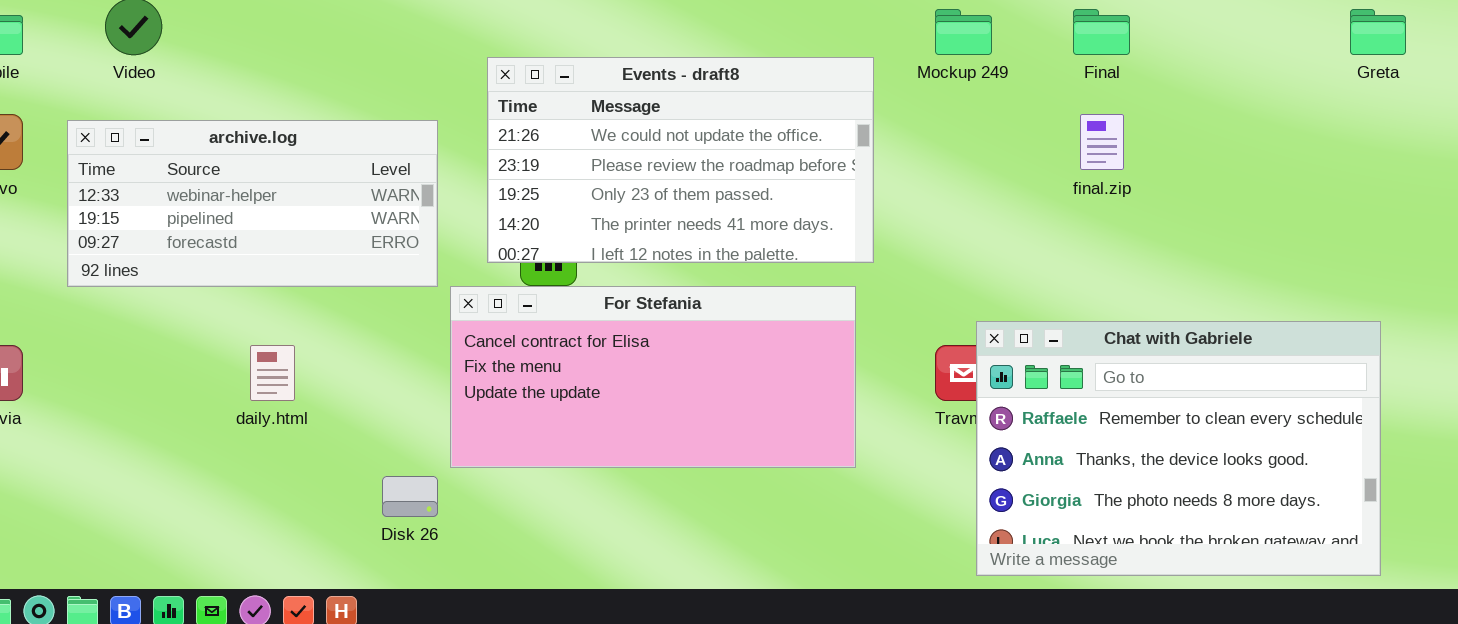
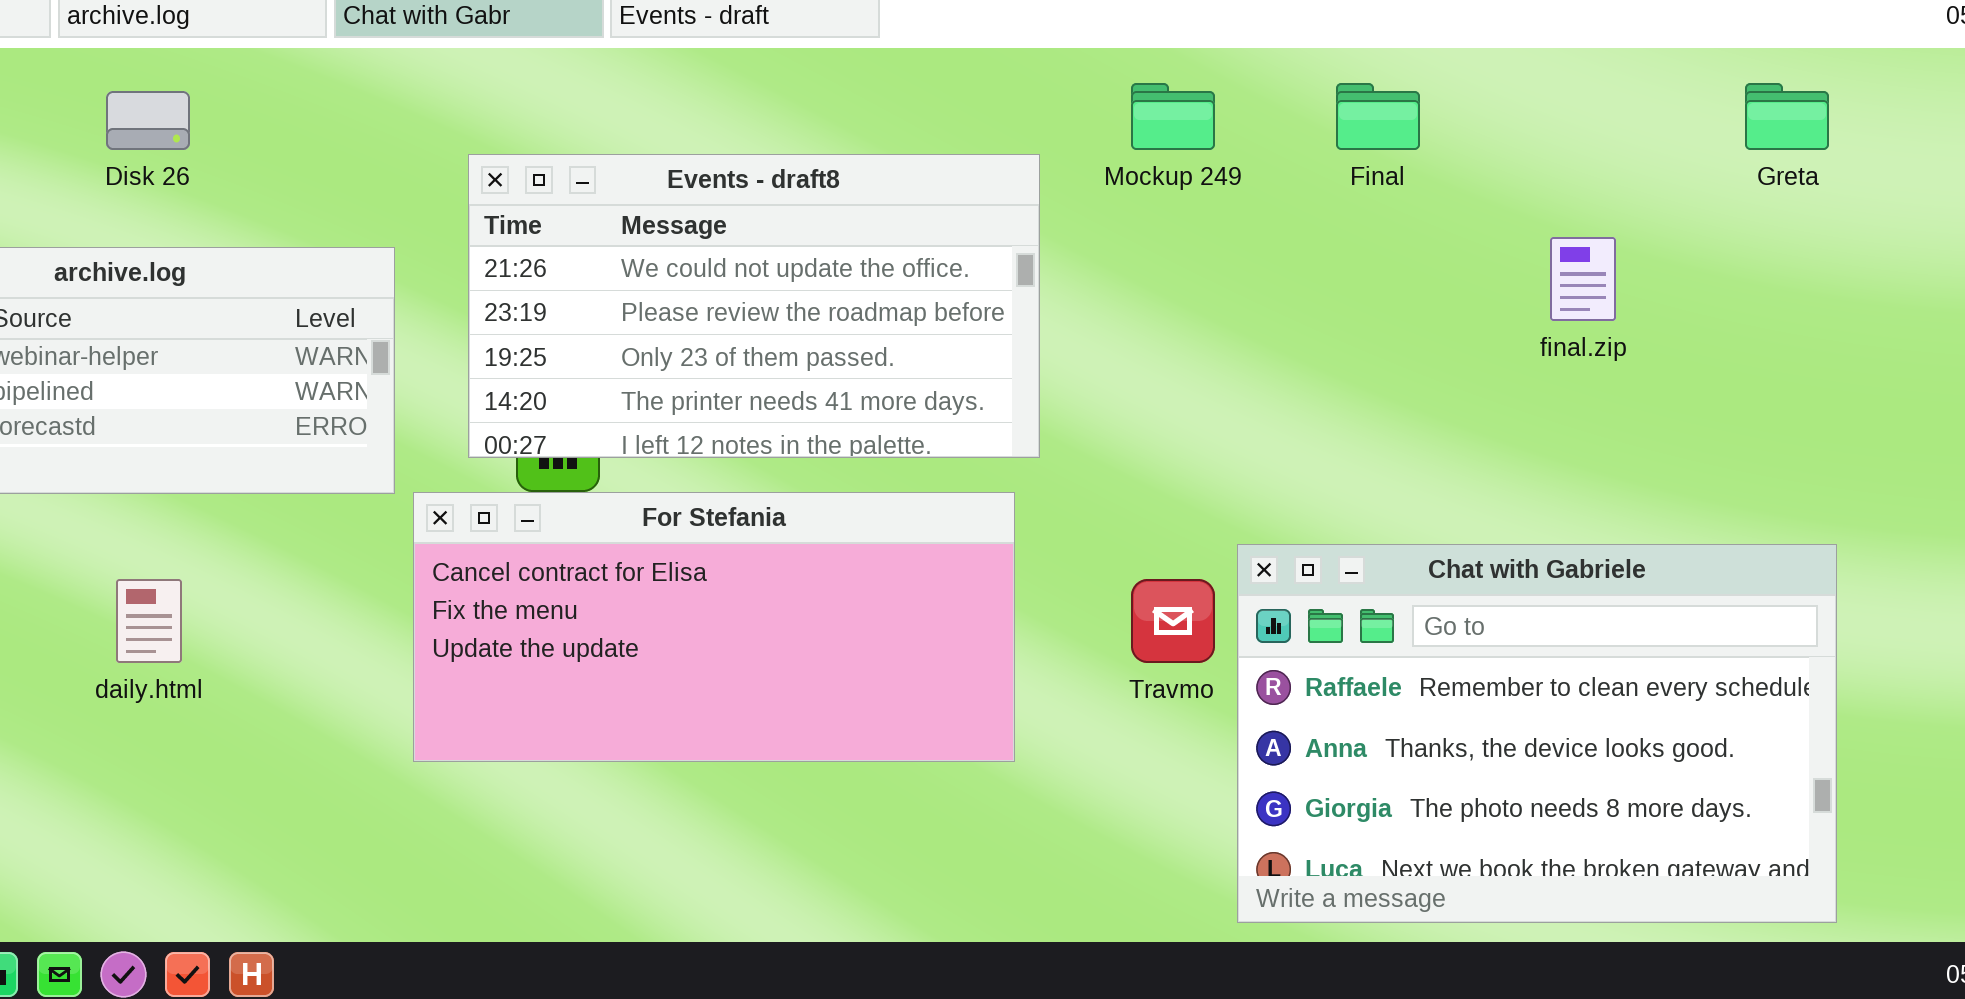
final.zip: [1080,114,1124,170] -> [1550,237,1616,321], moved
Chat with Gabriele: [976,321,1381,576] -> [1237,544,1837,923], moved
Disk 26: [382,476,438,517] -> [106,91,190,150], moved

